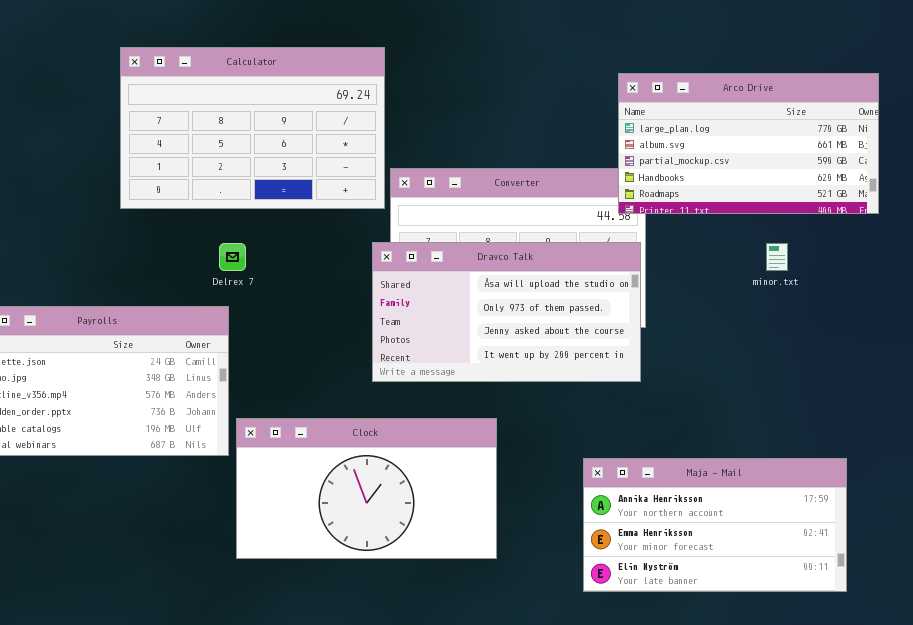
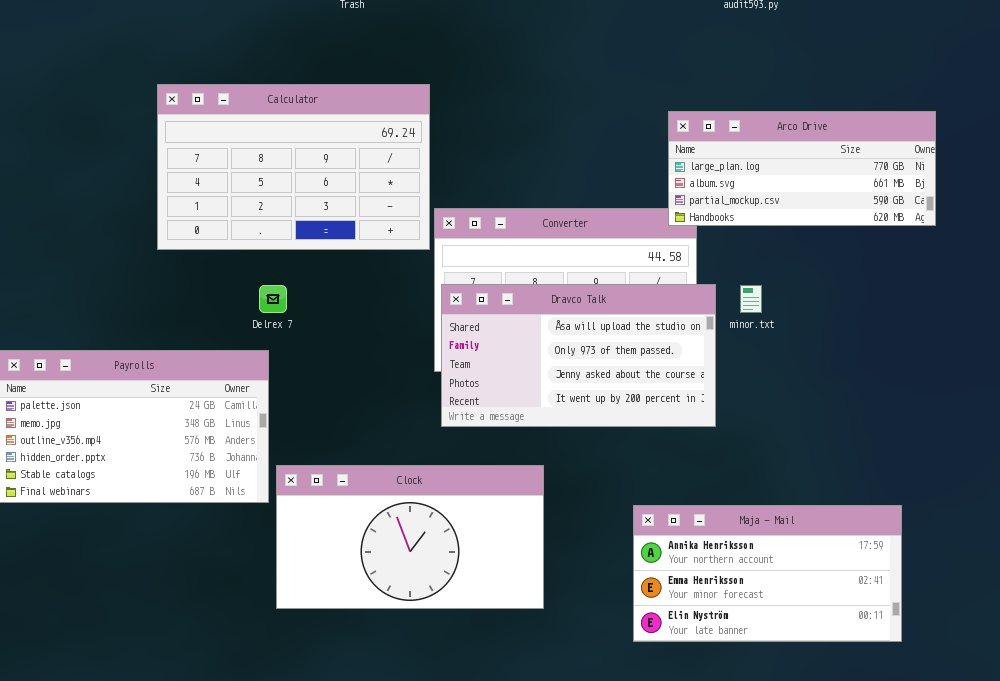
Arco Drive: [618,73,879,214] -> [668,111,936,226], resized
Dravco Talk: [372,242,641,382] -> [441,284,716,427], moved
minor.txt: [766,243,788,271] -> [740,285,762,313], moved

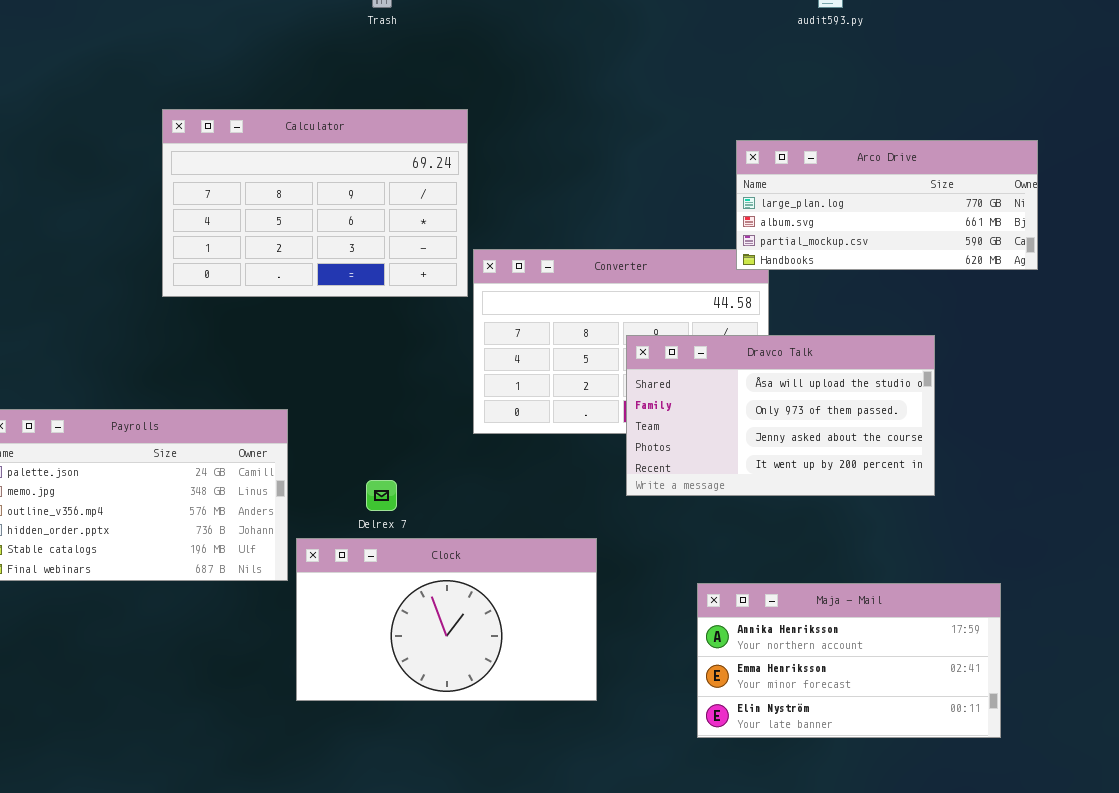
Dravco Talk: [441,284,716,427] -> [626,335,935,496], moved
Delrex 7: [259,285,287,313] -> [366,480,397,511], moved

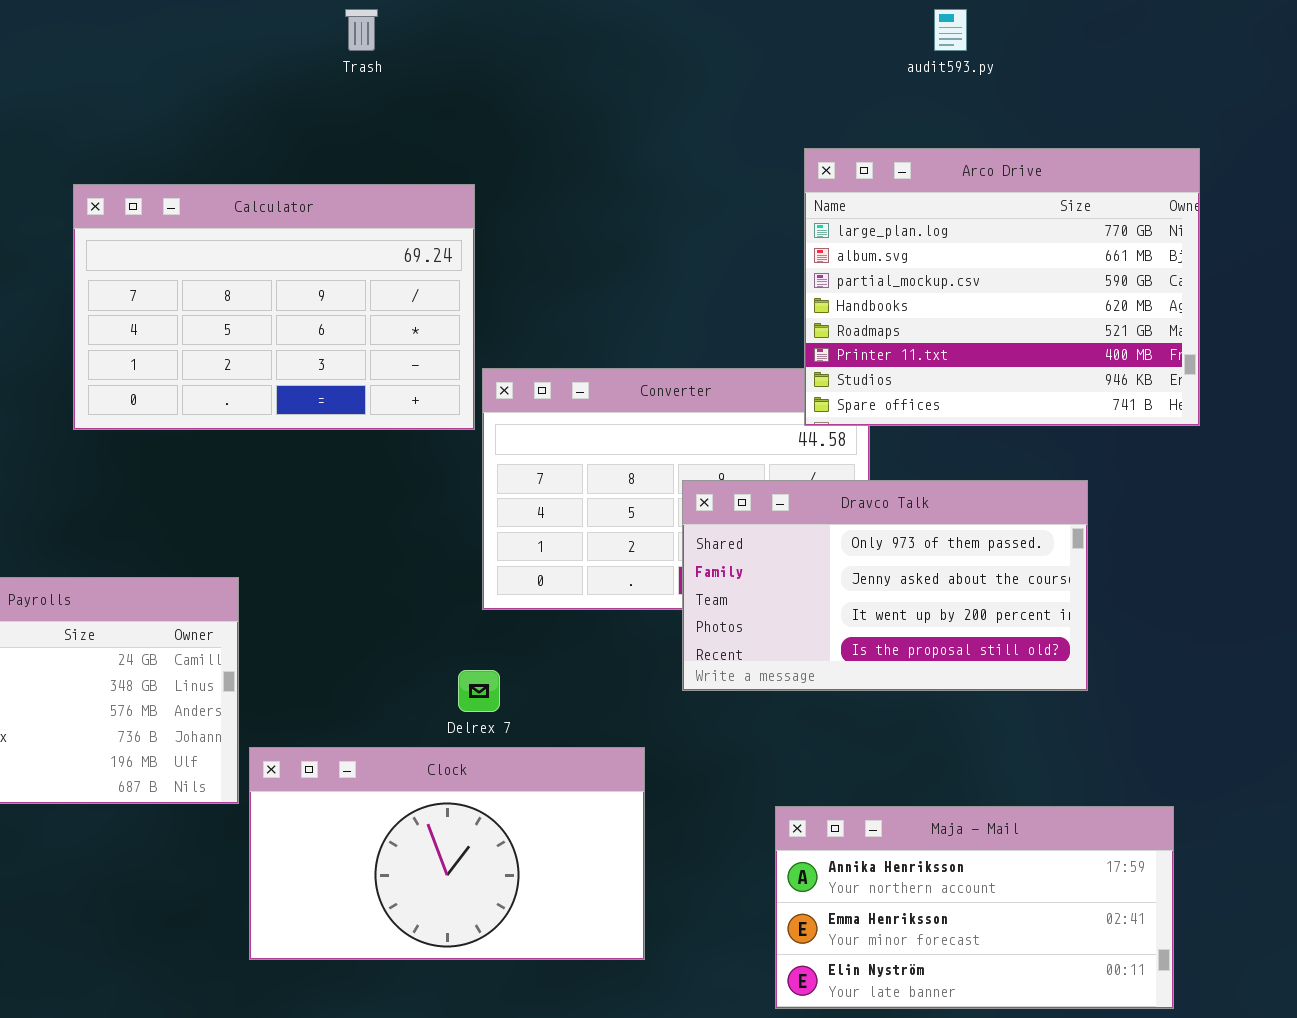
Arco Drive: [736,140,1038,270] -> [804,148,1200,426], moved, resized
Dravco Talk: [626,335,935,496] -> [682,480,1088,691], scrolled down 1 row
Delrex 7: [366,480,397,511] -> [458,670,500,712], moved

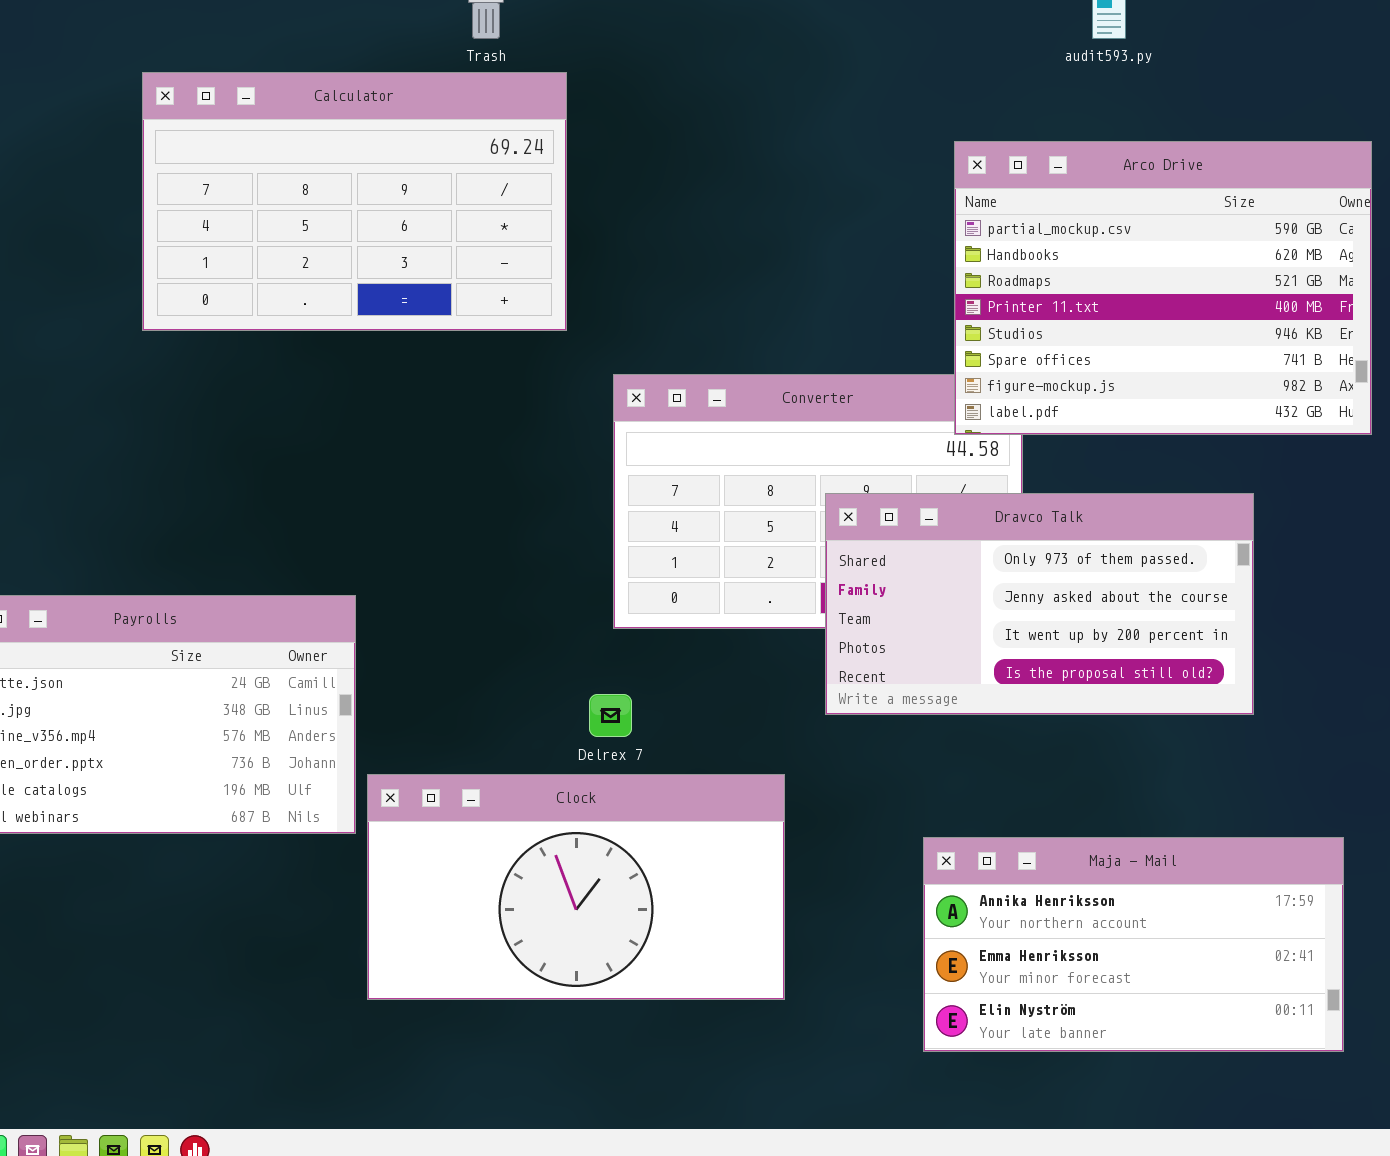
Arco Drive: [804,148,1200,426] -> [954,141,1372,435], scrolled down 2 rows
Calculator: [73,184,475,430] -> [142,72,567,331], moved

